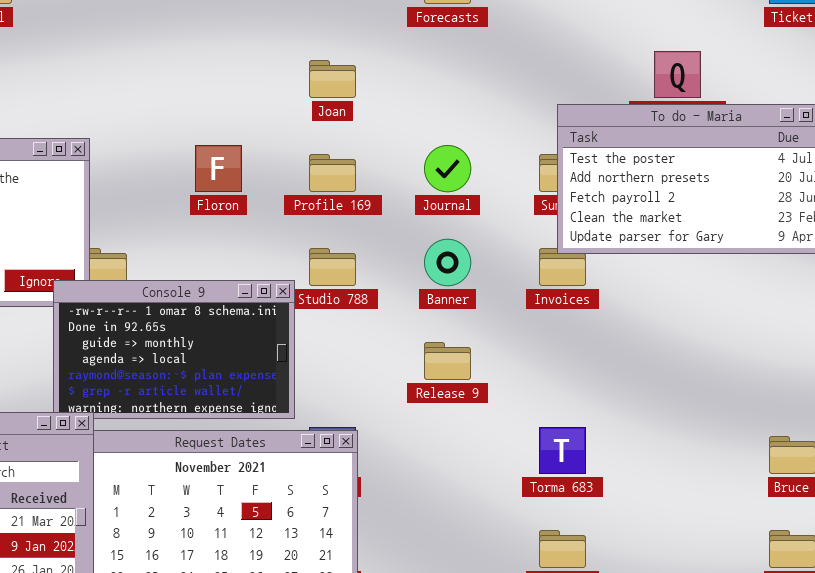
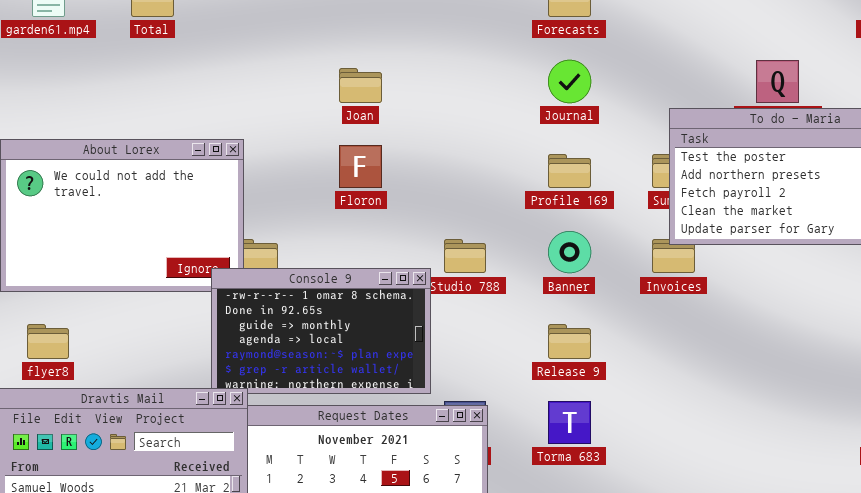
Joan: [309,60,356,98] -> [339,68,382,103], moved
Journal: [424,145,471,192] -> [548,60,591,103], moved
Profile 169: [309,154,356,192] -> [548,154,591,188], moved
Torma 683: [539,427,586,474] -> [548,401,591,444], moved

